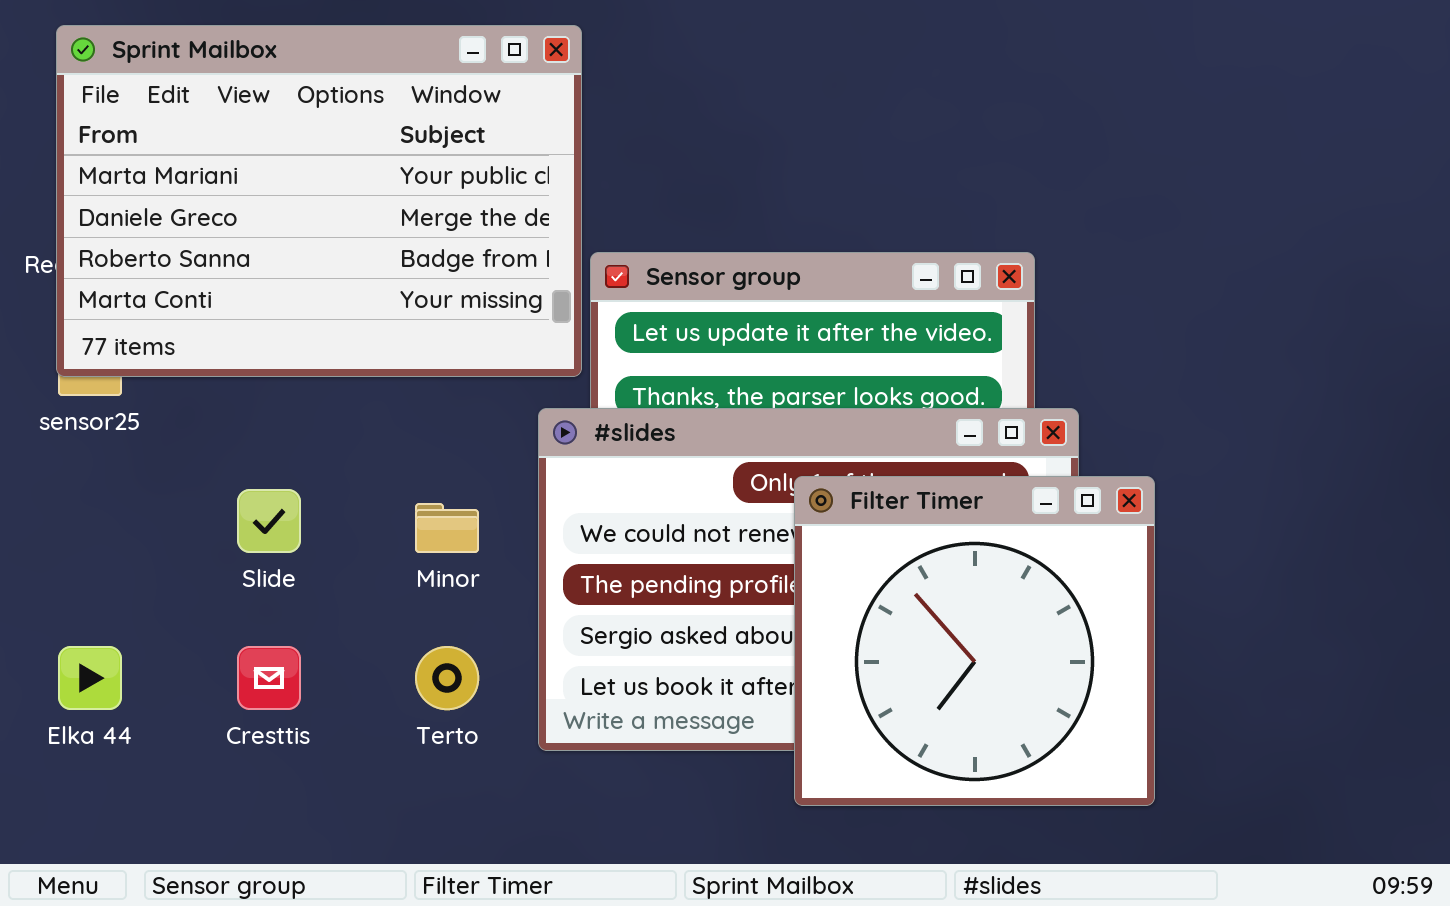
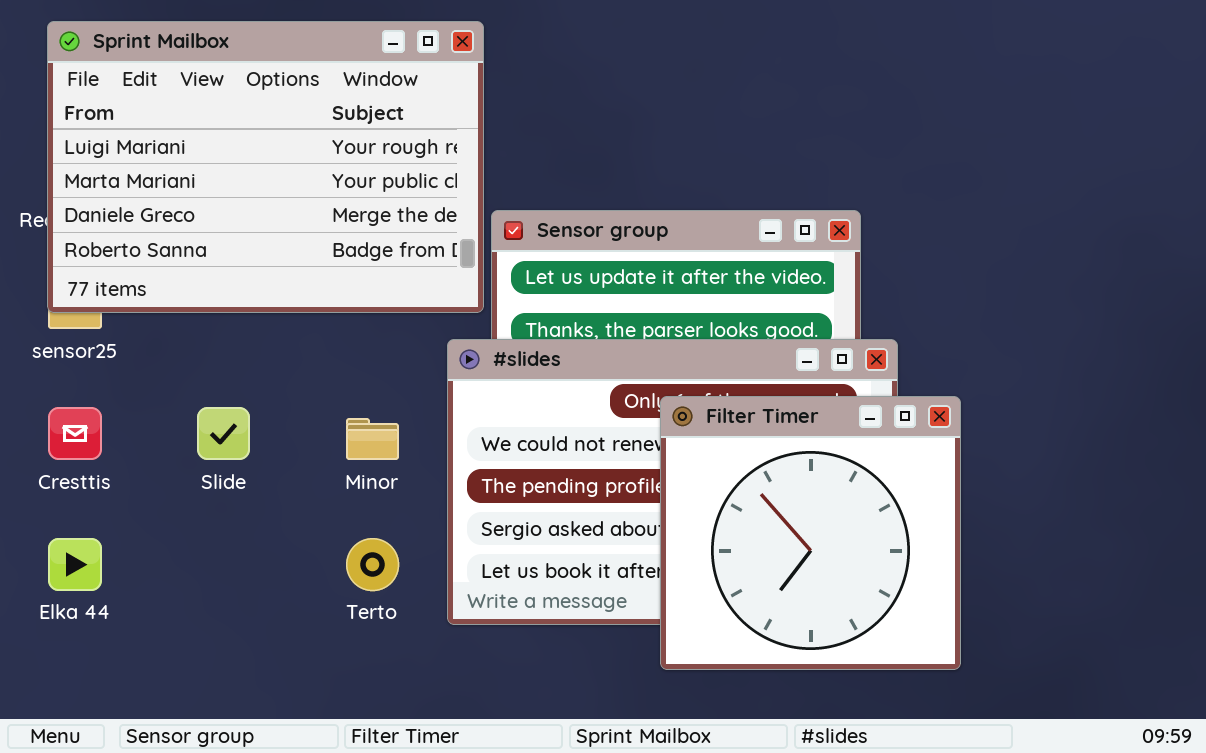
Sprint Mailbox: [56,25,582,377] -> [47,21,484,313], scrolled up 1 row
Cresttis: [237,646,301,710] -> [48,407,102,460], moved

